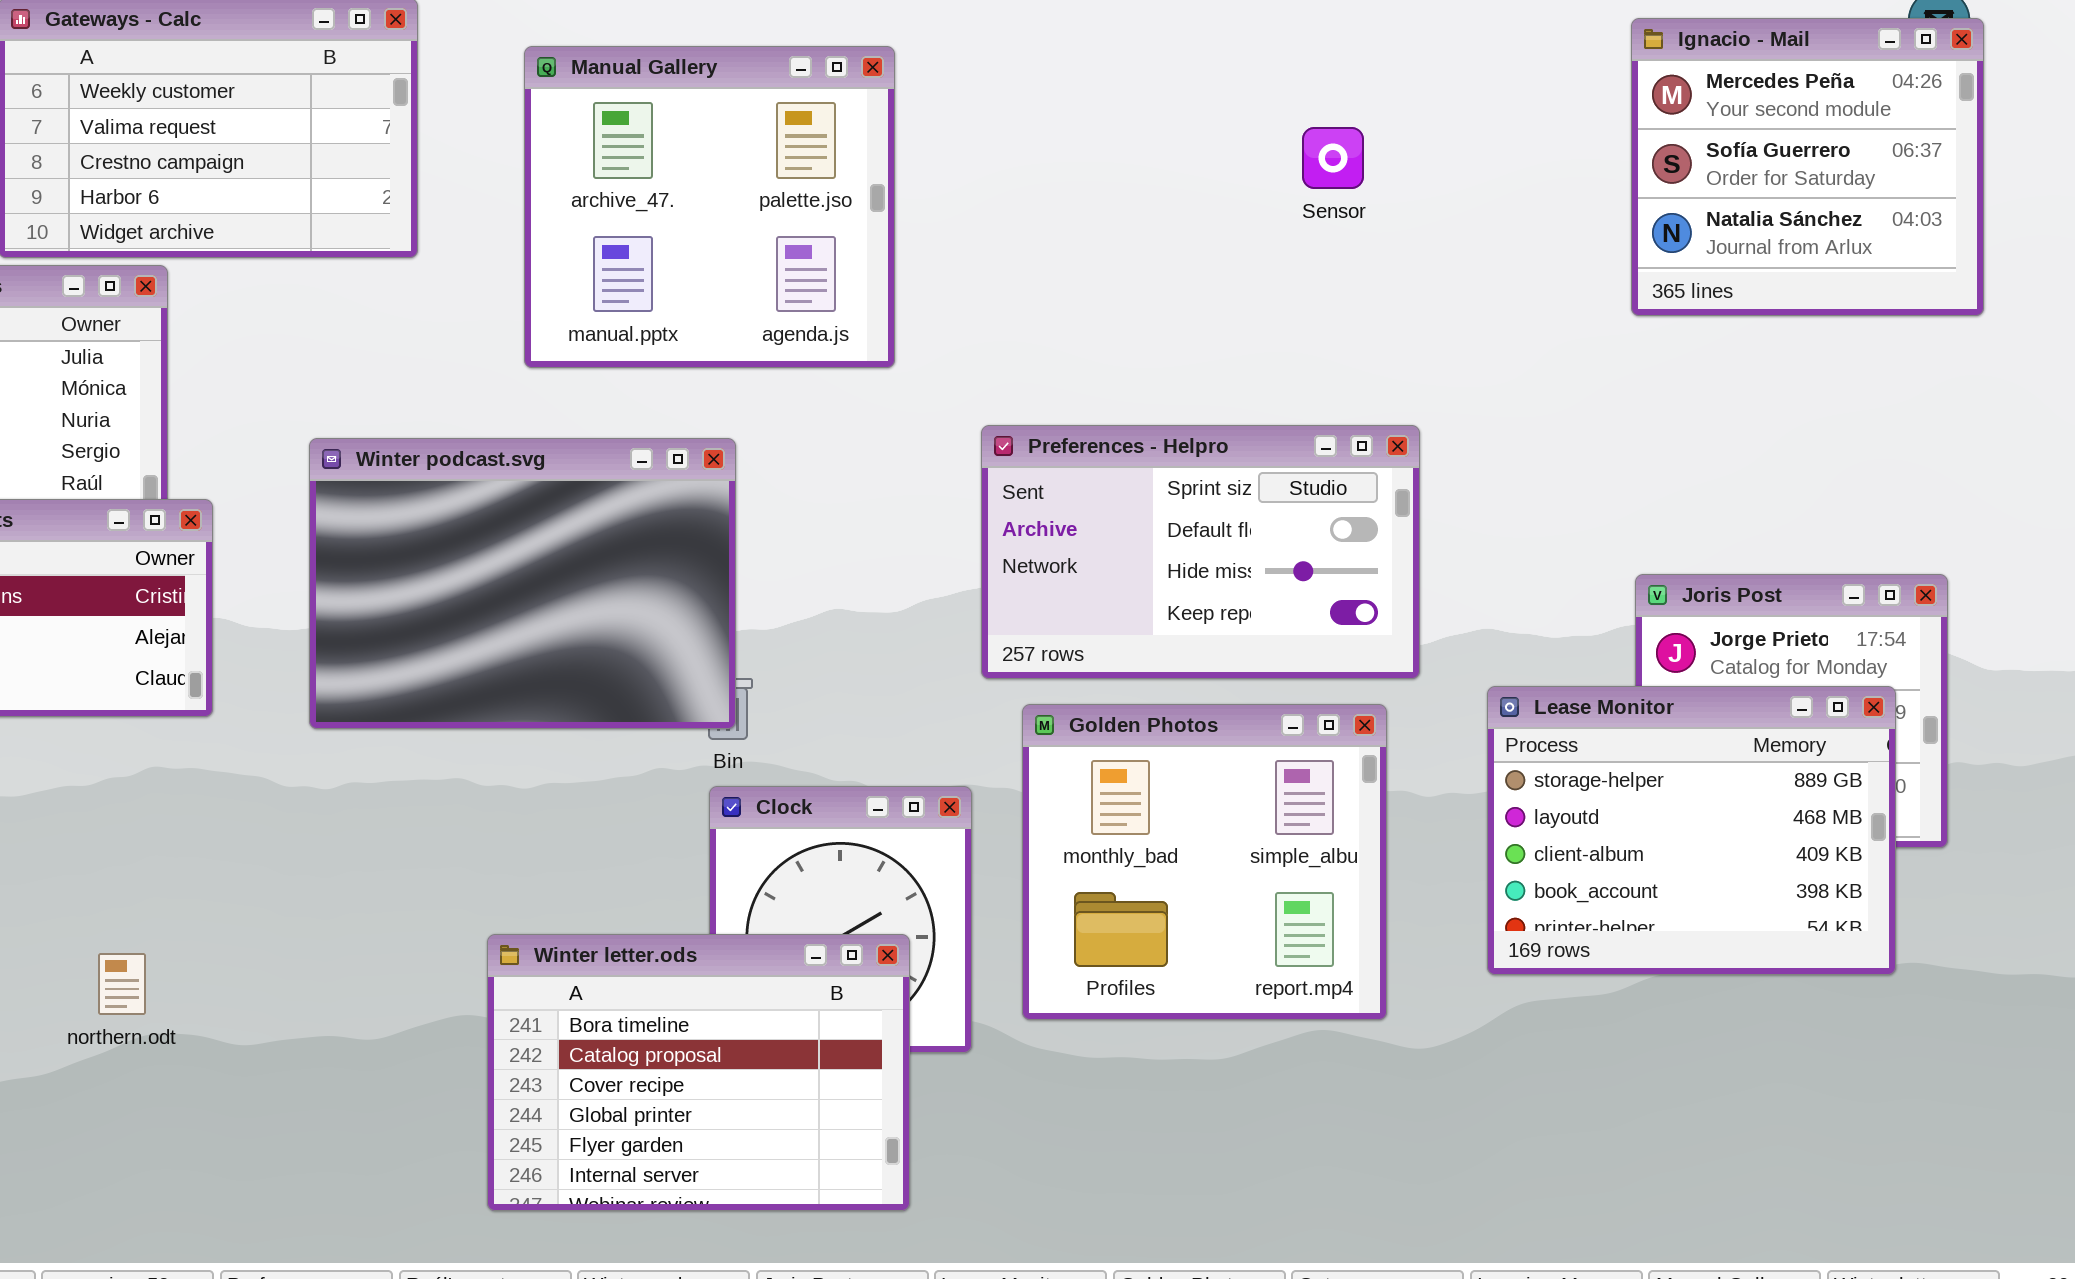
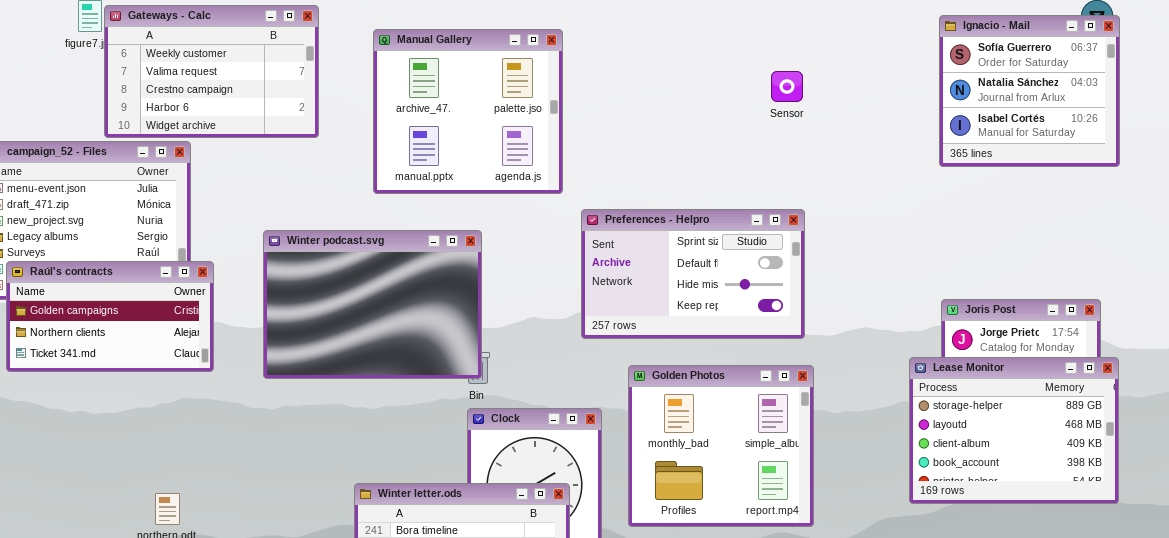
Ignacio - Mail: [1631,18,1984,316] -> [939,15,1120,167], scrolled down 1 row
Preferences - Helpro: [981,425,1420,679] -> [581,209,805,339], moved
Lease Monitor: [1487,686,1896,975] -> [909,357,1119,504], moved

